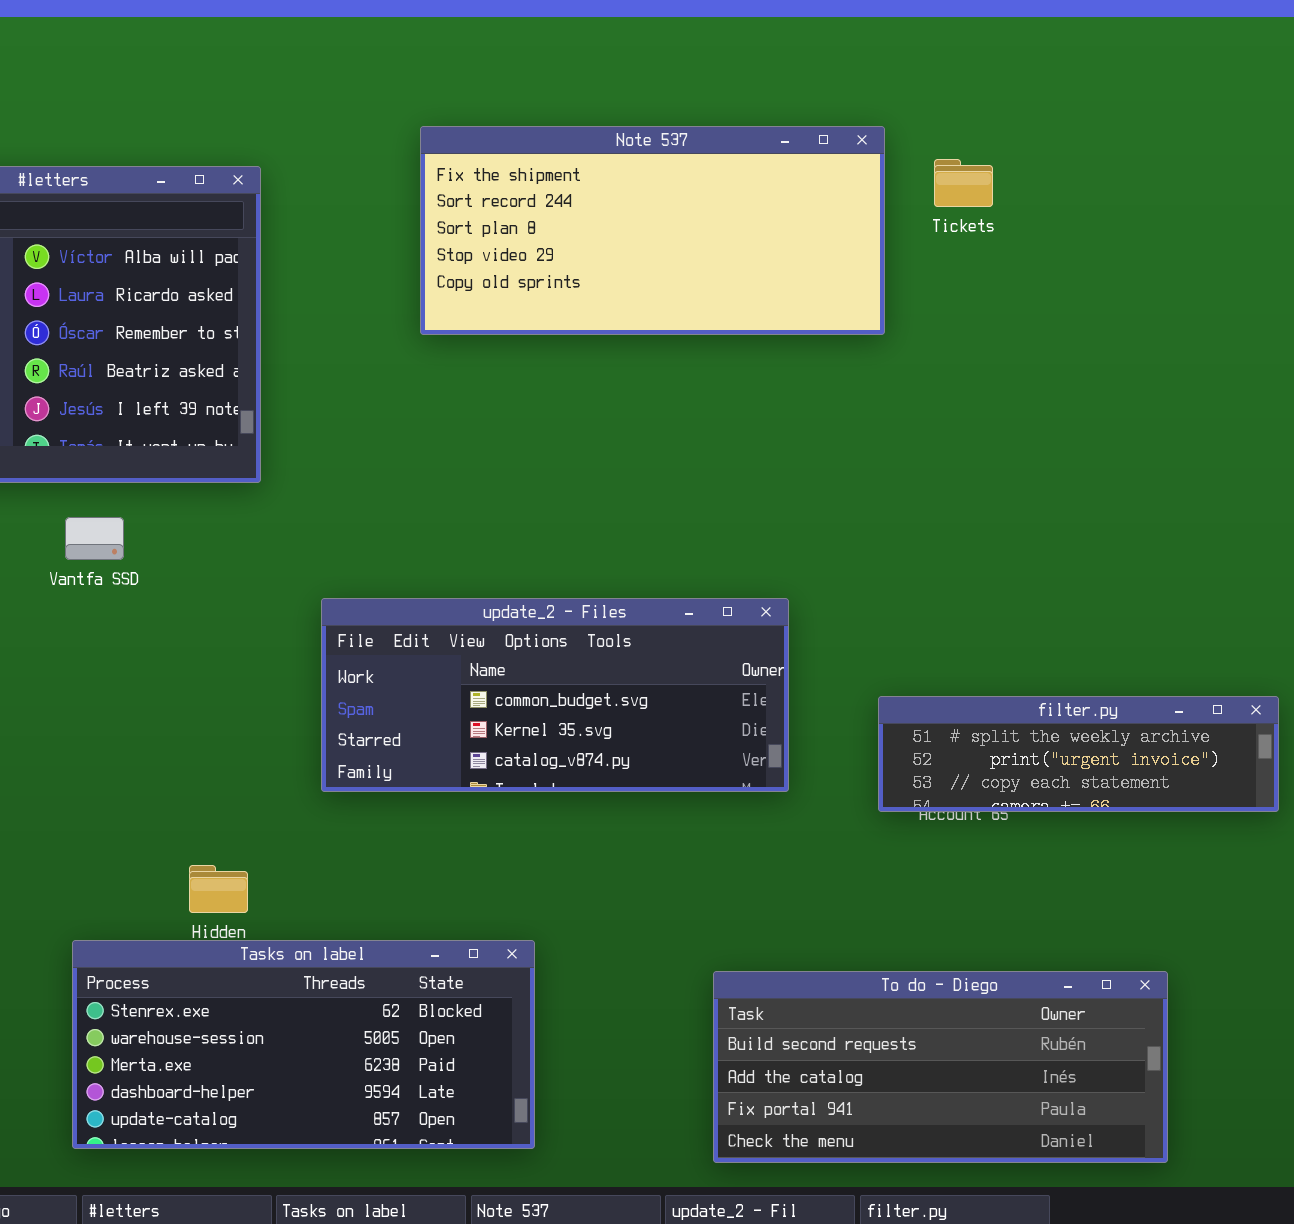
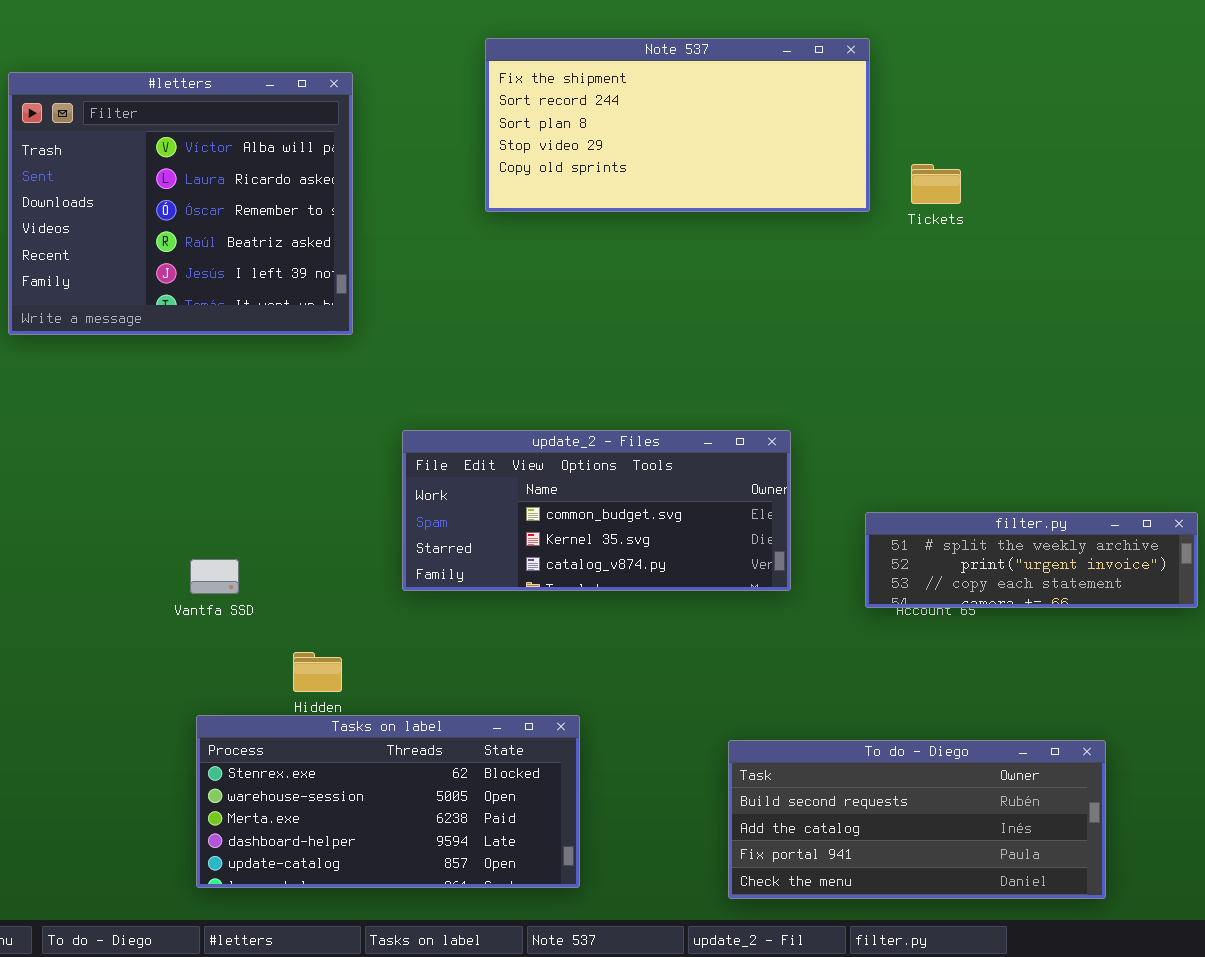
Tickets: [934,159,993,207] -> [911,164,961,204], moved
Vantfa SSD: [65,517,124,560] -> [190,559,239,594], moved

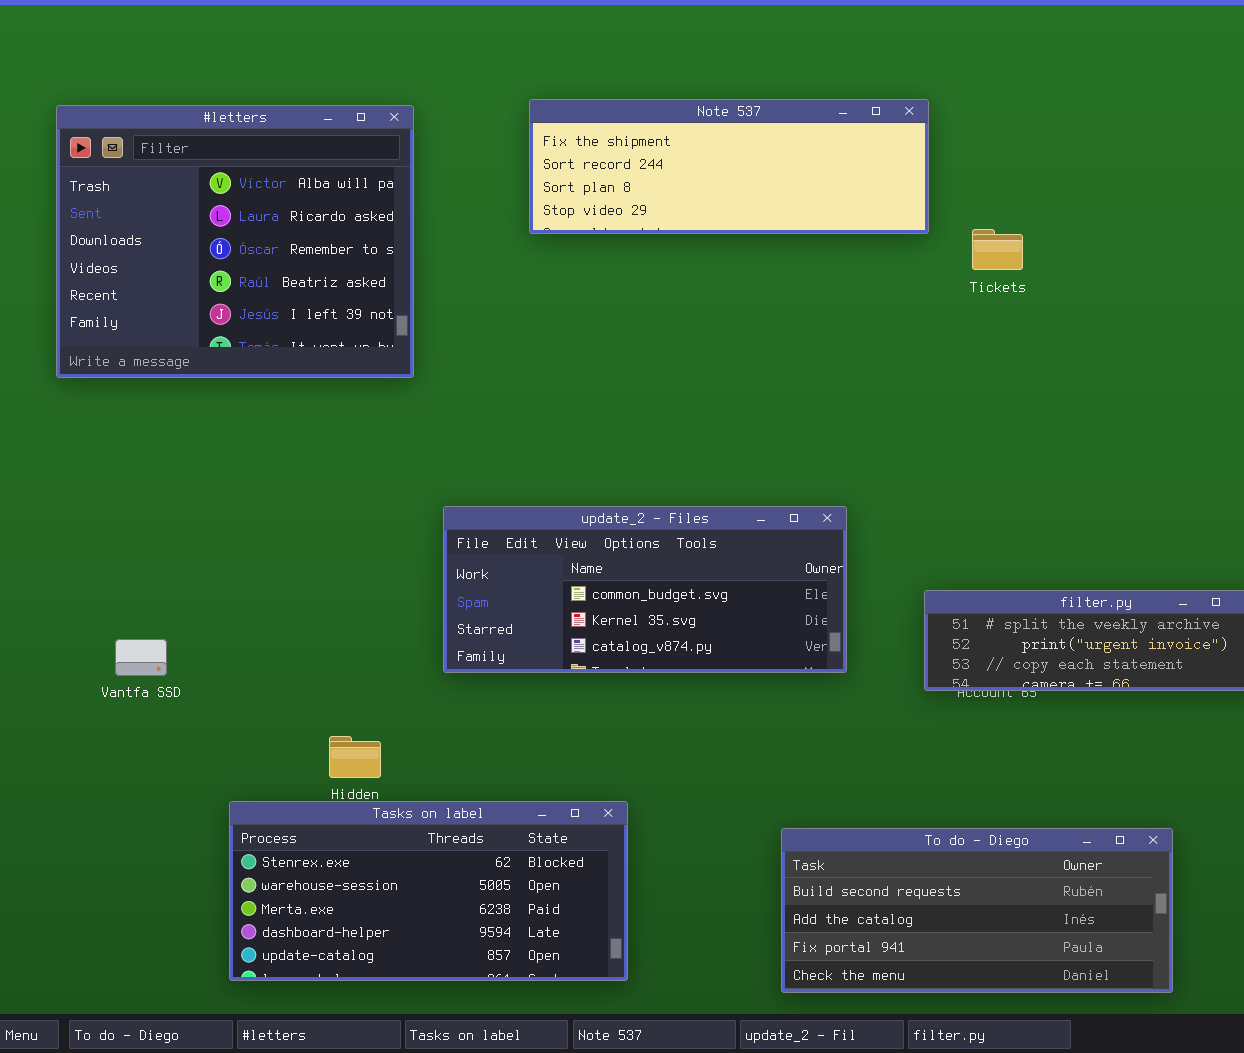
Note 537: [485,38,870,212] -> [529,99,929,234], resized
#letters: [8,72,353,335] -> [56,105,414,378], moved
Vantfa SSD: [190,559,239,594] -> [115,639,167,676], moved

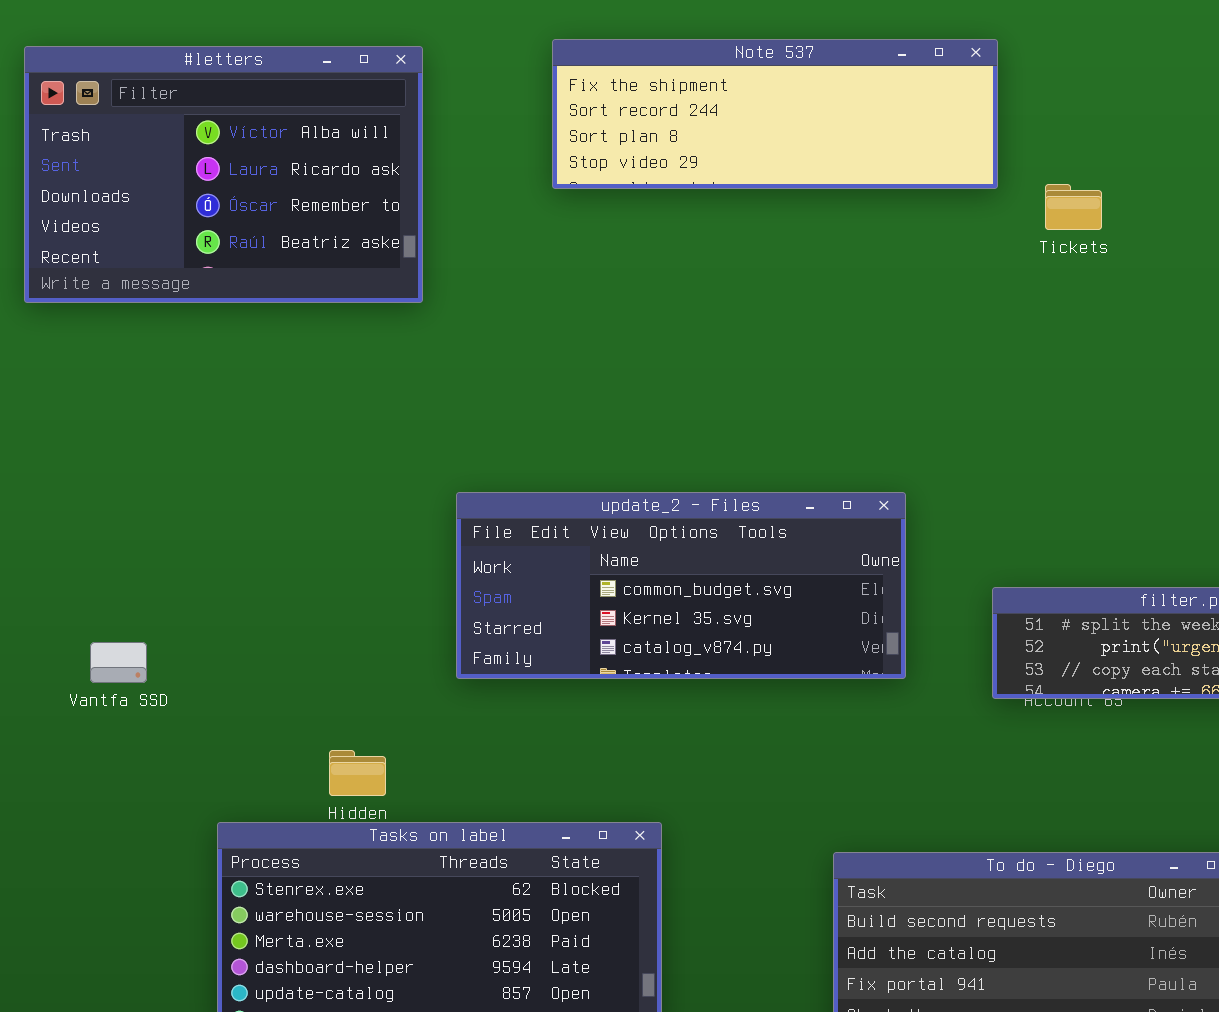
#letters: [56,105,414,378] -> [24,46,423,303], resized

